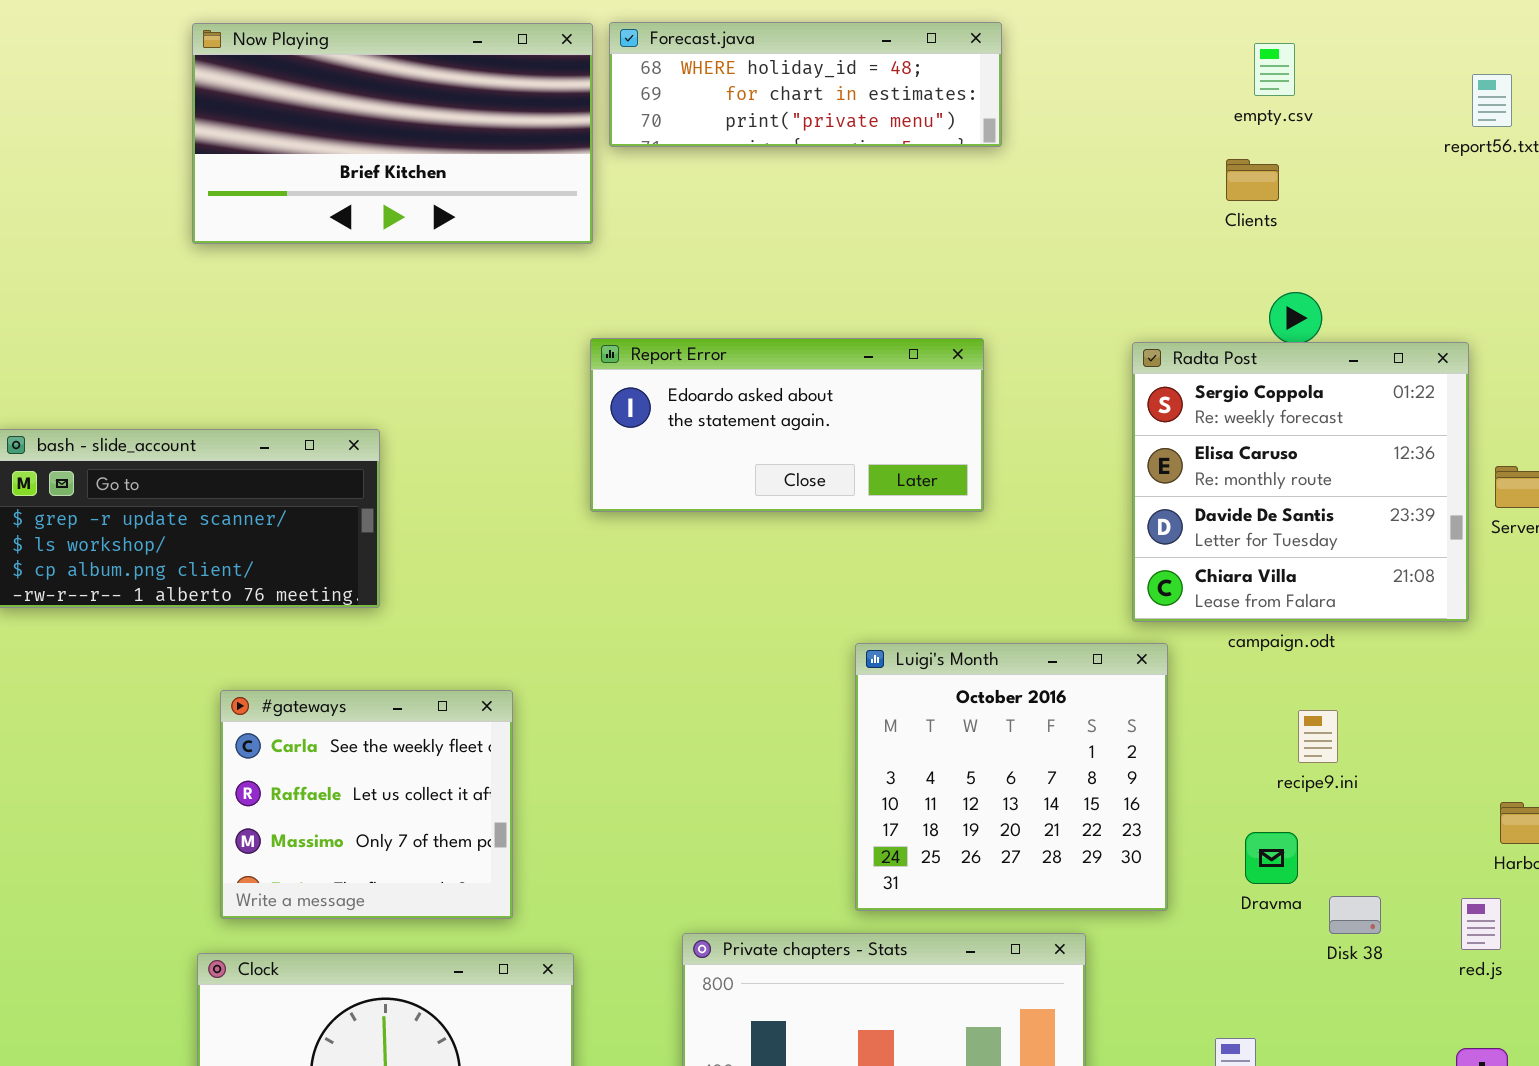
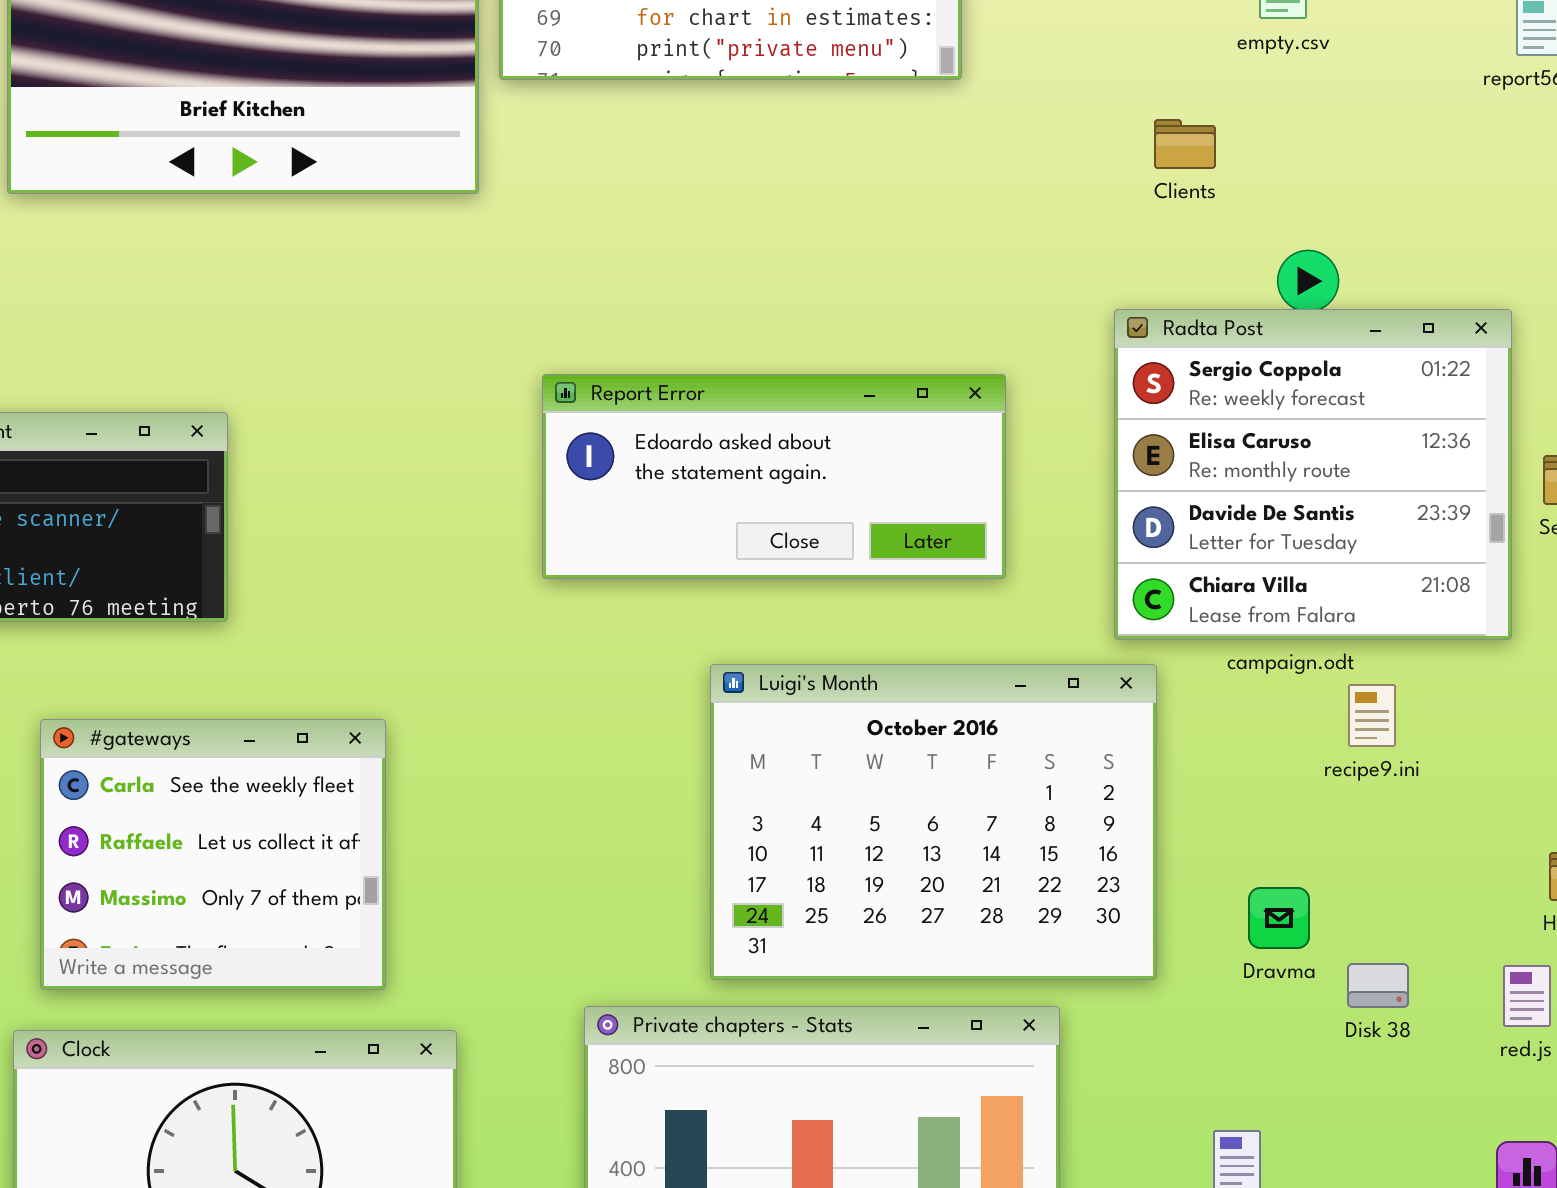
Clients: [1226,159,1279,201] -> [1154,119,1216,169], moved
Report Error: [590,338,984,512] -> [542,374,1006,579], moved
Luigi's Month: [855,643,1168,911] -> [710,664,1157,980], resized
recipe9.ini: [1298,710,1338,763] -> [1348,684,1396,747], moved

